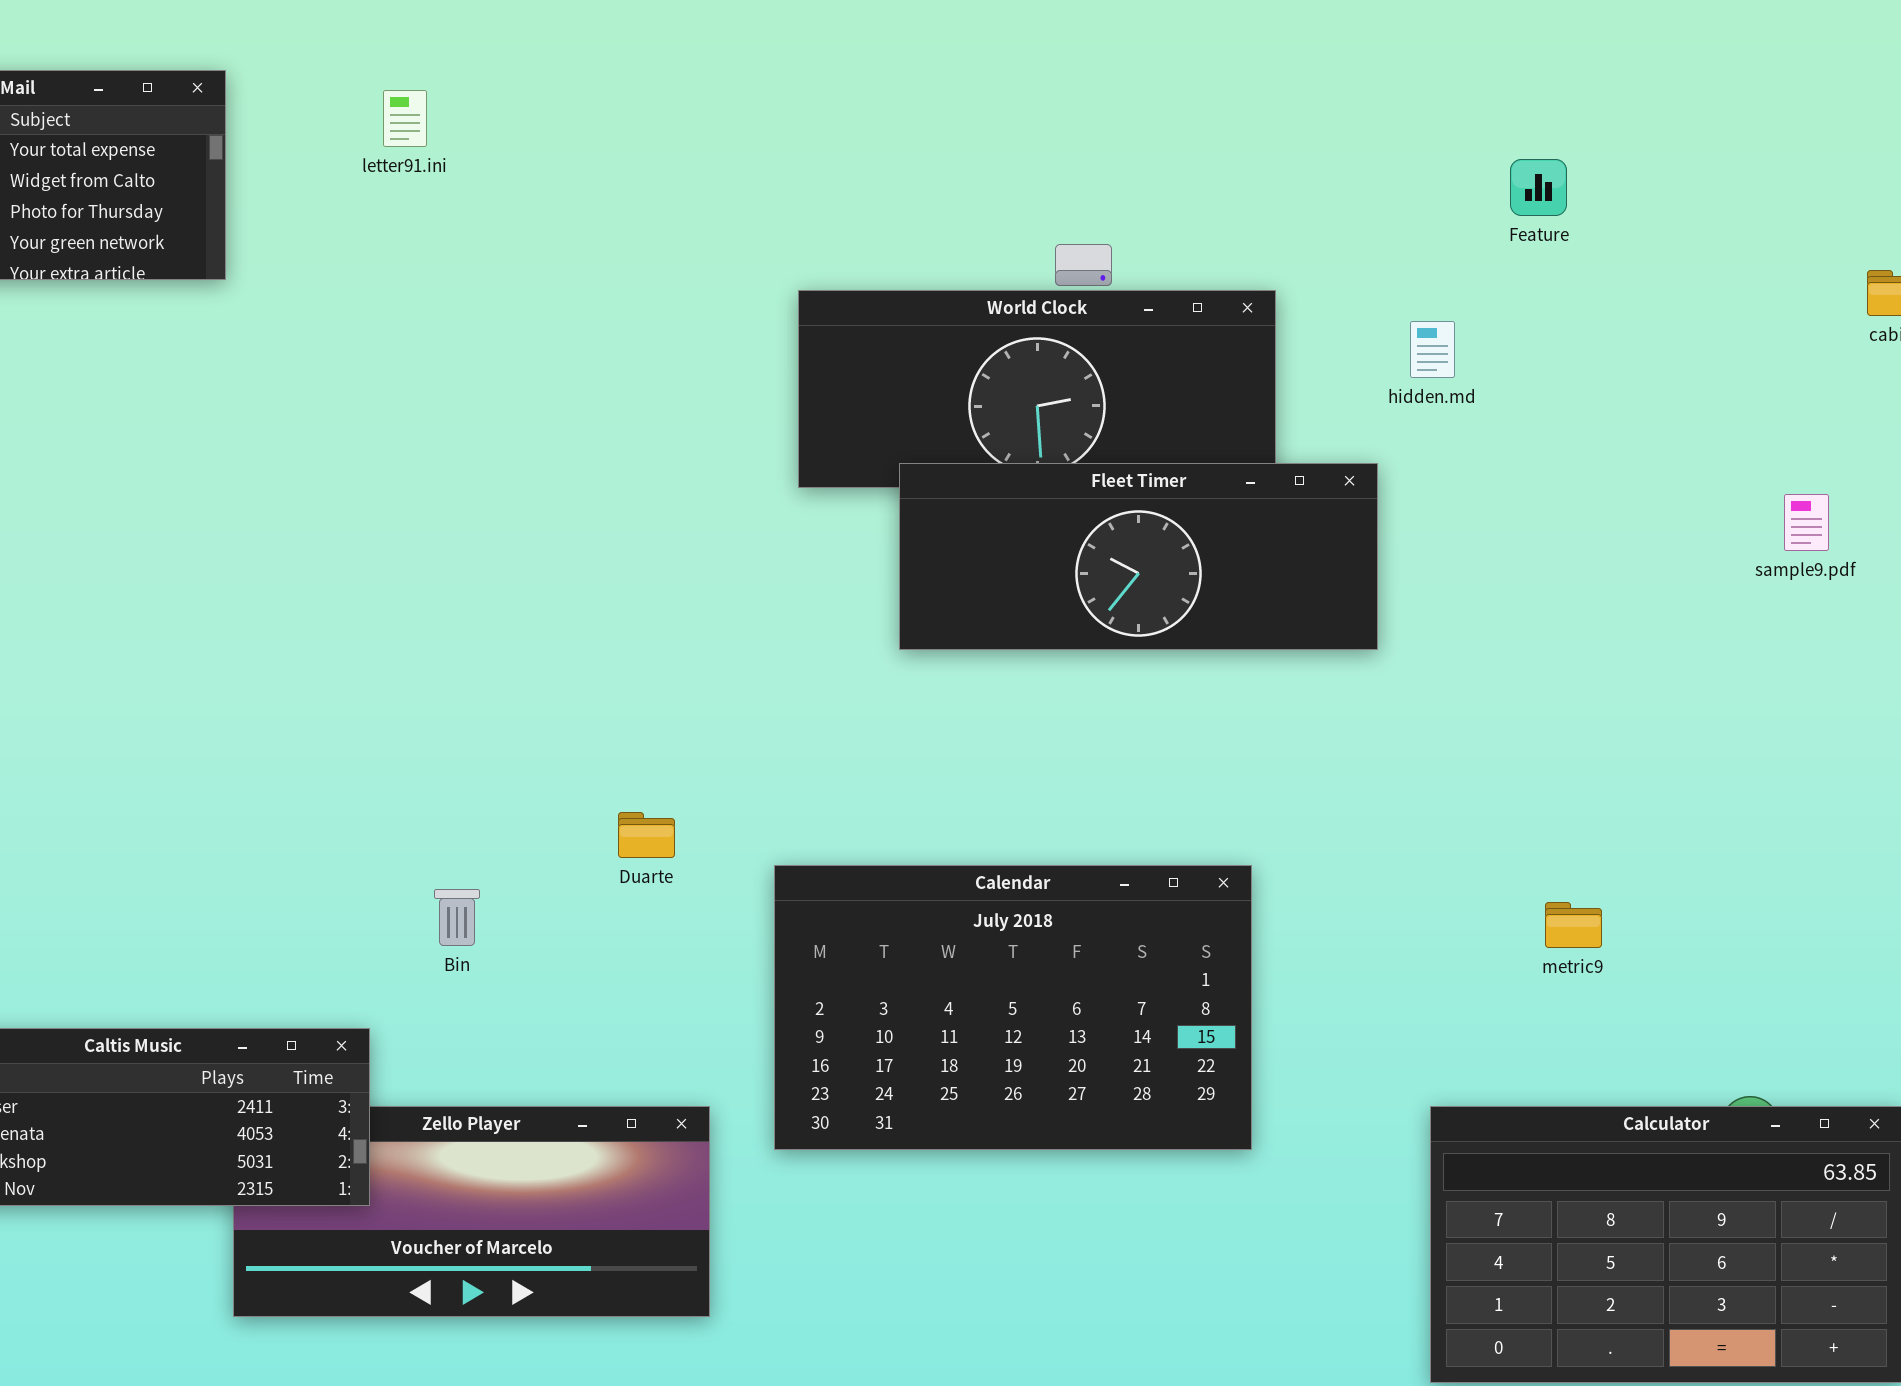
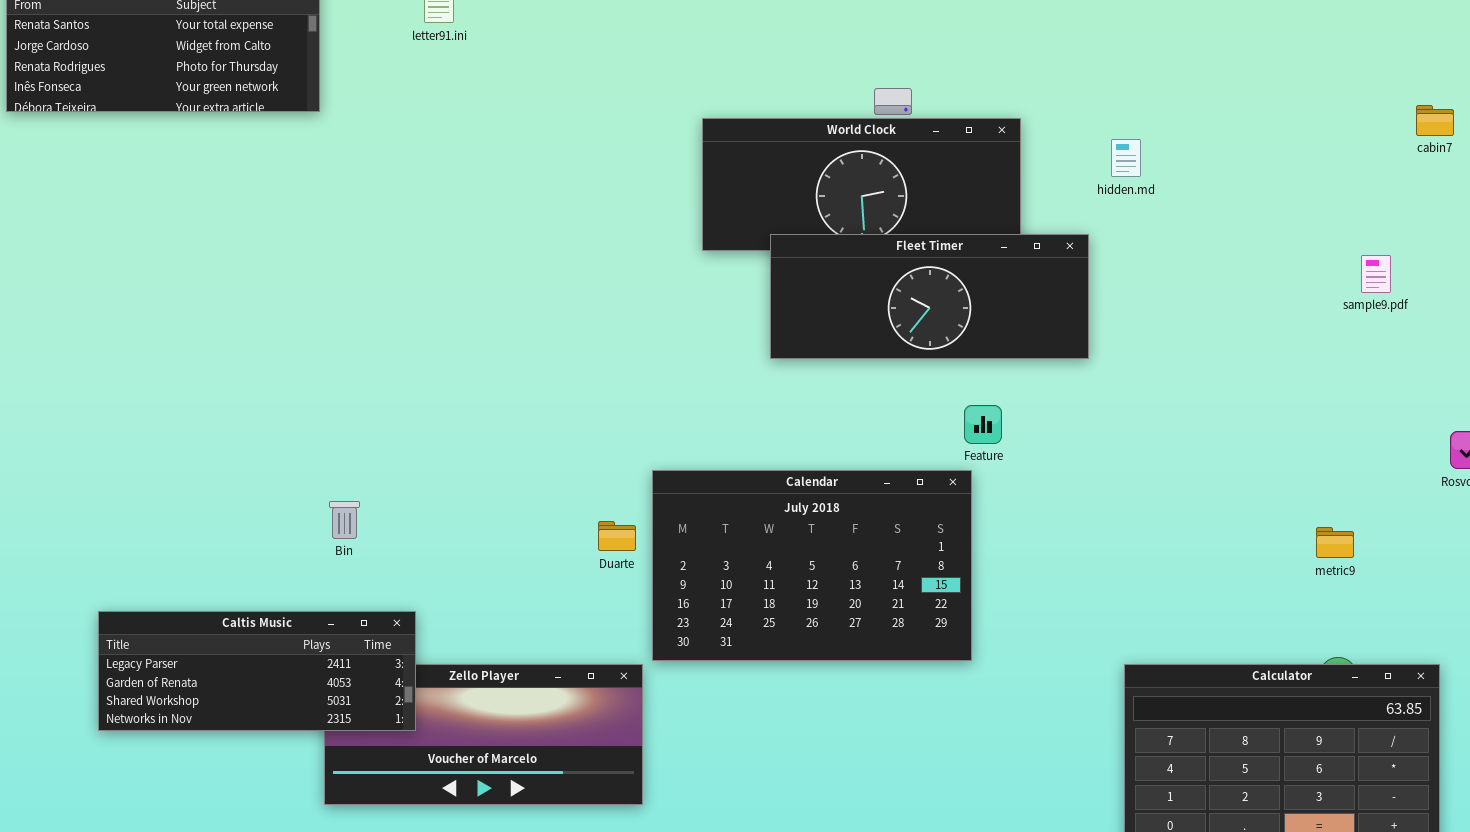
Feature: [1510,159,1567,216] -> [964,405,1002,444], moved
Duarte: [618,812,675,858] -> [598,521,636,551], moved
Calendar: [774,865,1252,1150] -> [652,470,972,661], moved
Bin: [434,889,480,946] -> [329,501,360,539], moved
metric9: [1545,902,1602,948] -> [1316,527,1354,558], moved

